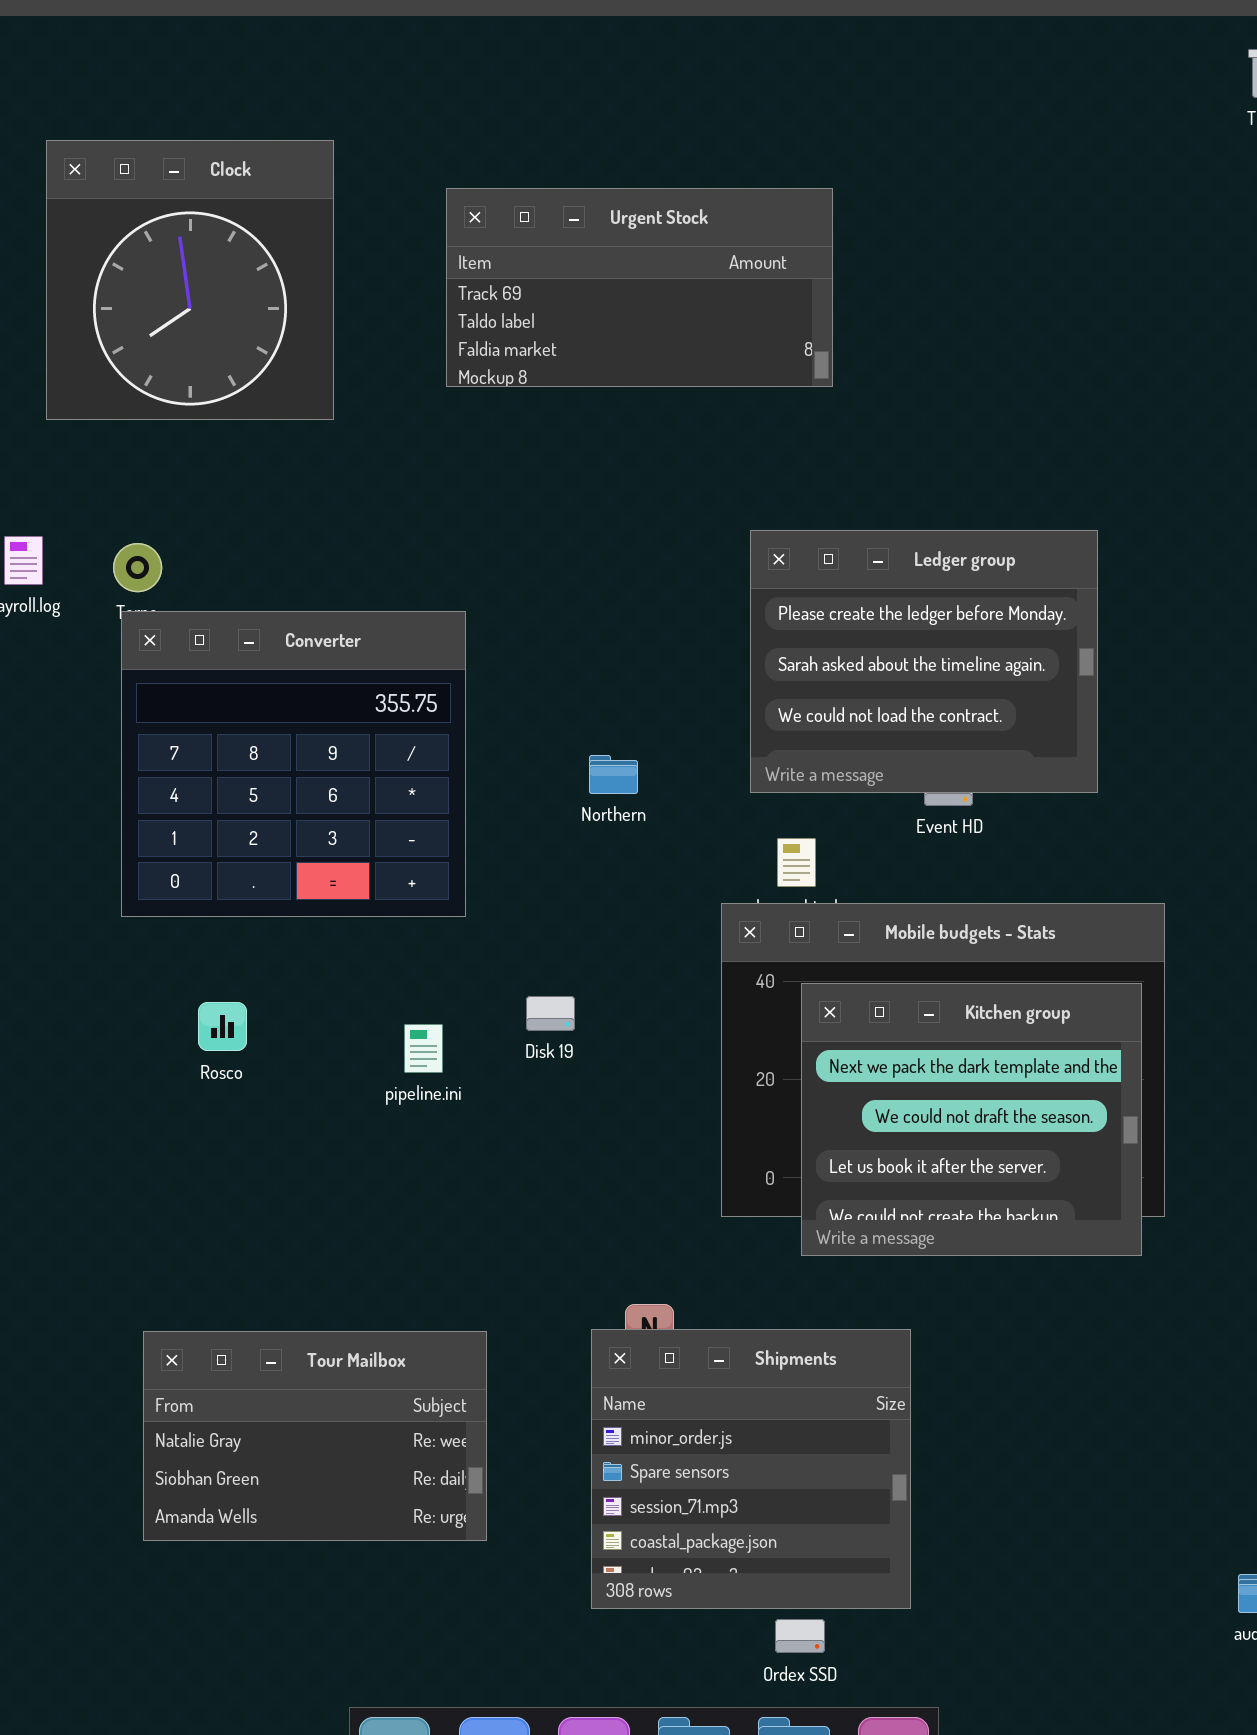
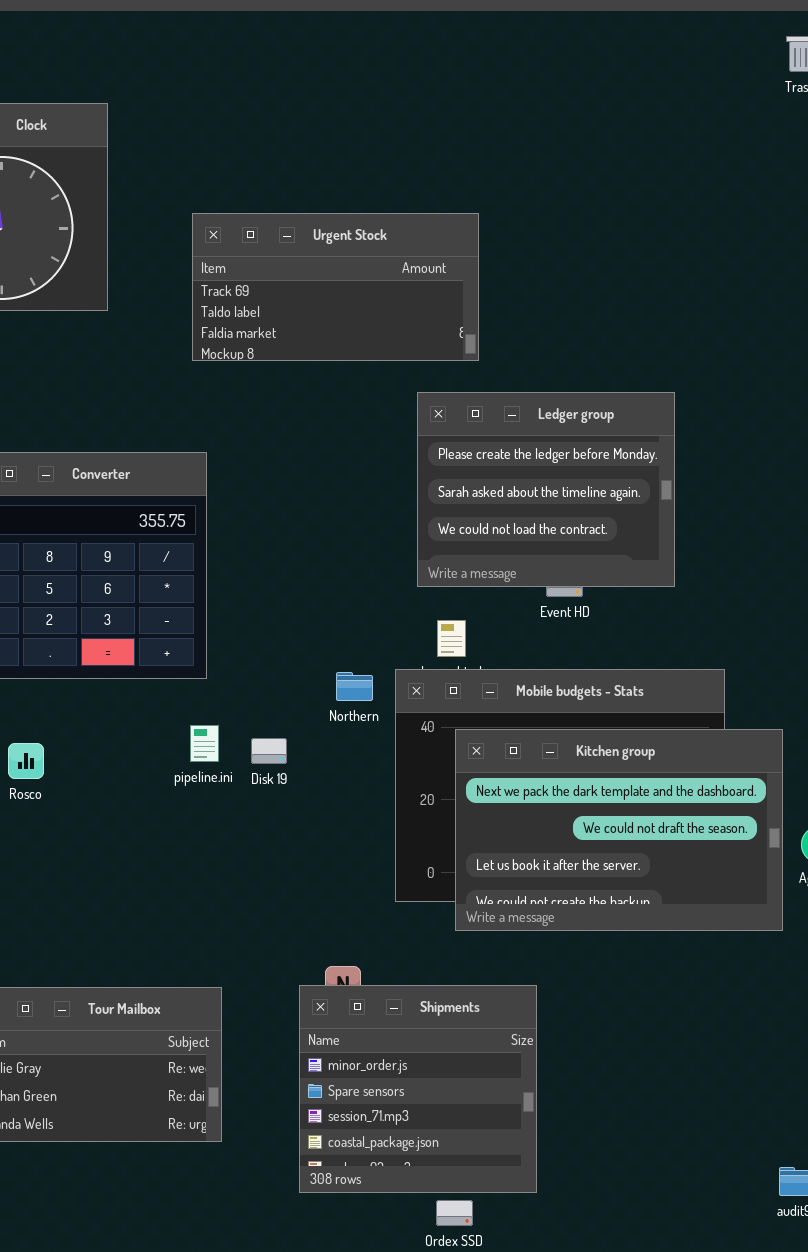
Urgent Stock: [446,188,833,387] -> [192,213,479,361], moved
Northern: [589,755,638,794] -> [336,672,373,701], moved
Kitchen group: [801,983,1142,1256] -> [455,729,783,931], resized
pipeline.ini: [404,1024,443,1073] -> [190,725,219,762], moved

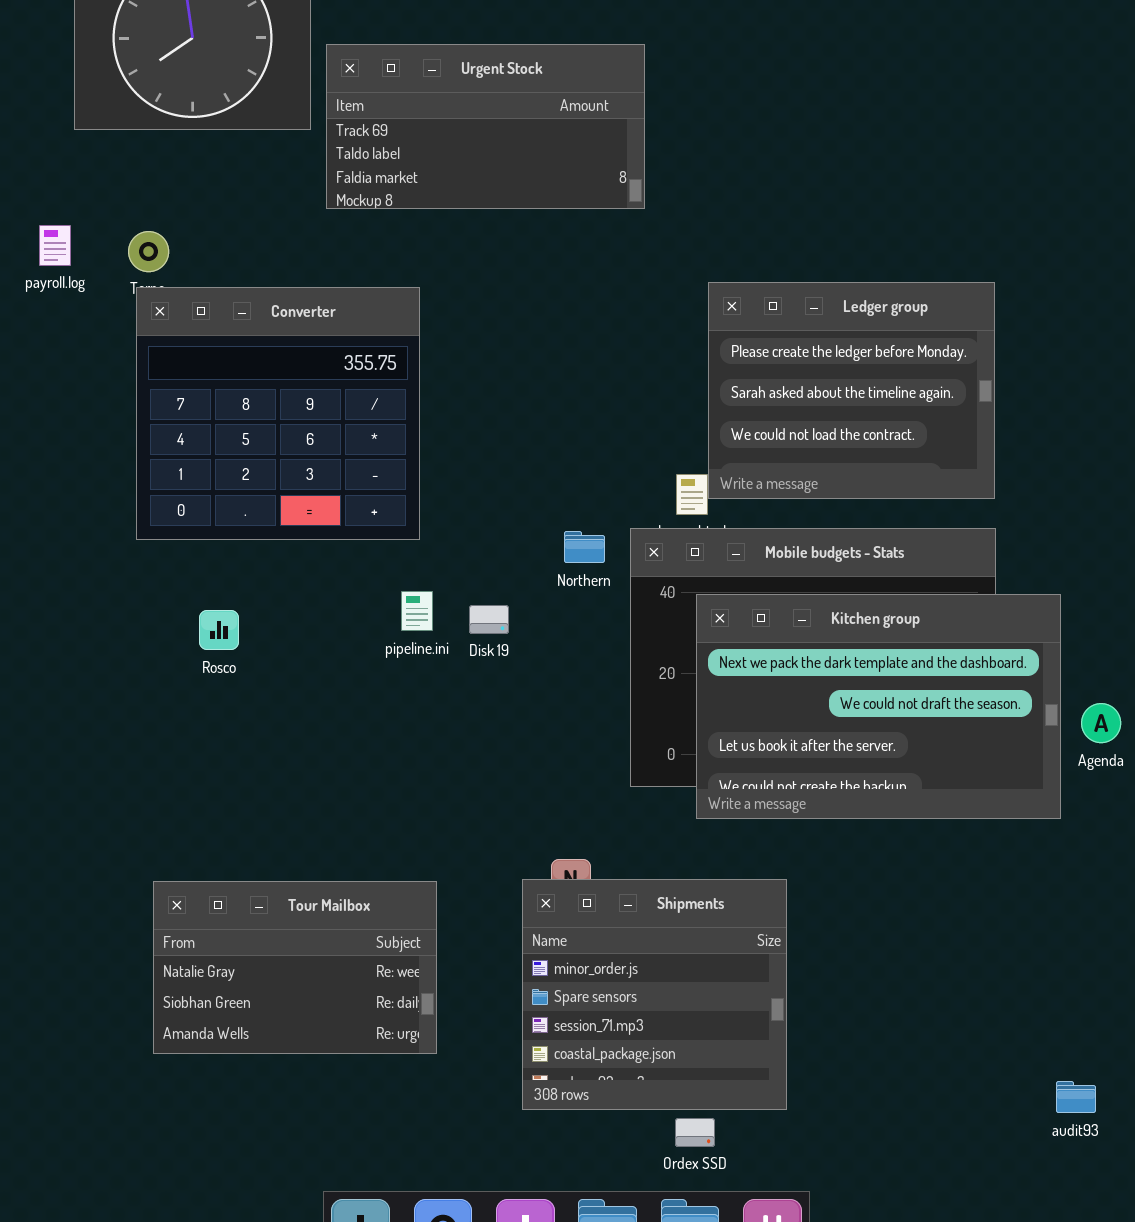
Urgent Stock: [192,213,479,361] -> [326,44,645,209], moved
Ledger group: [417,392,675,587] -> [708,282,995,499], moved

